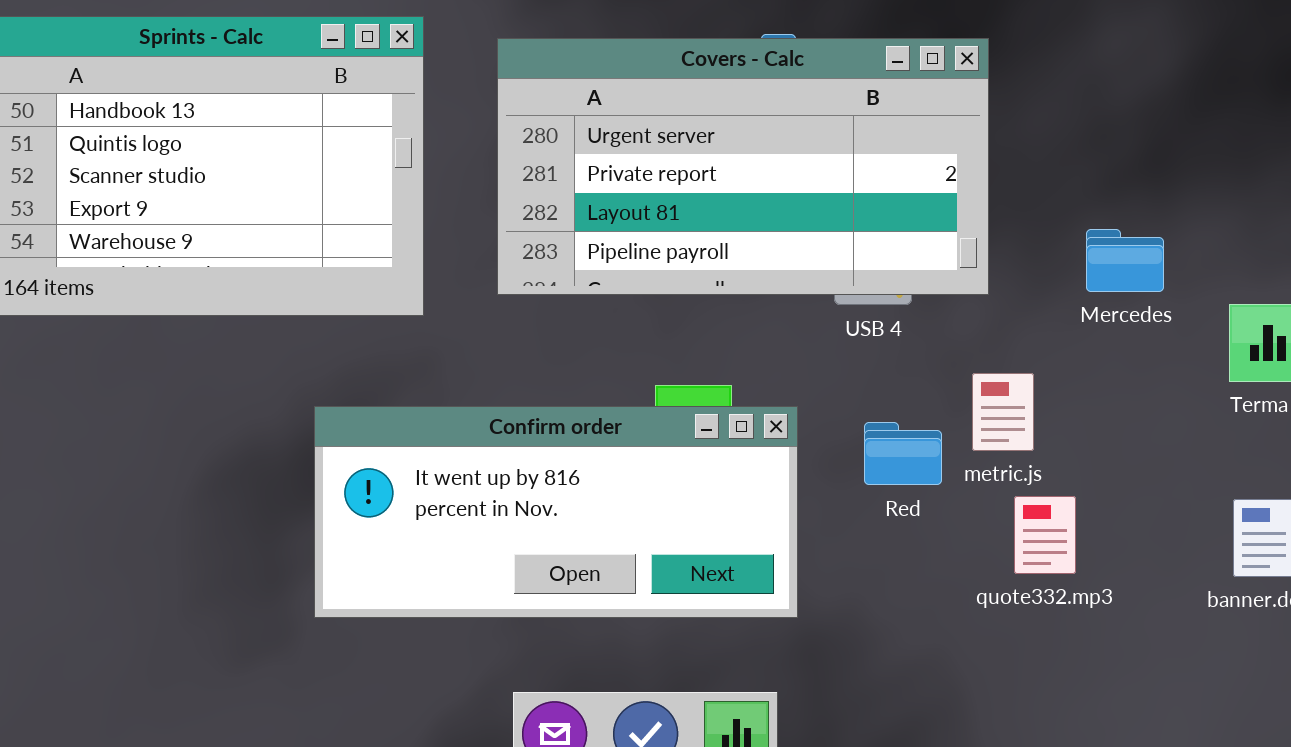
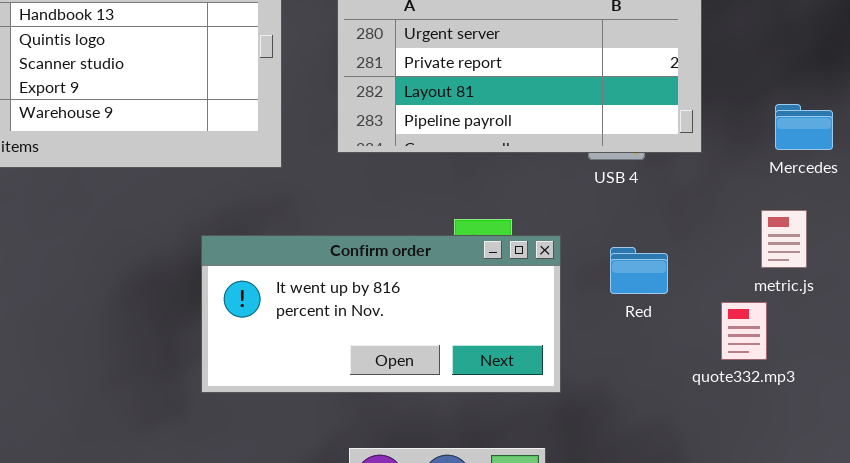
metric.js: [972,373,1034,451] -> [761,210,807,268], moved

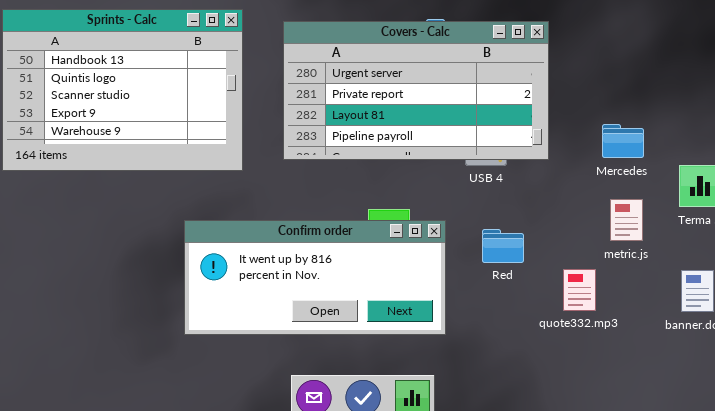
metric.js: [761,210,807,268] -> [610,199,643,241], moved

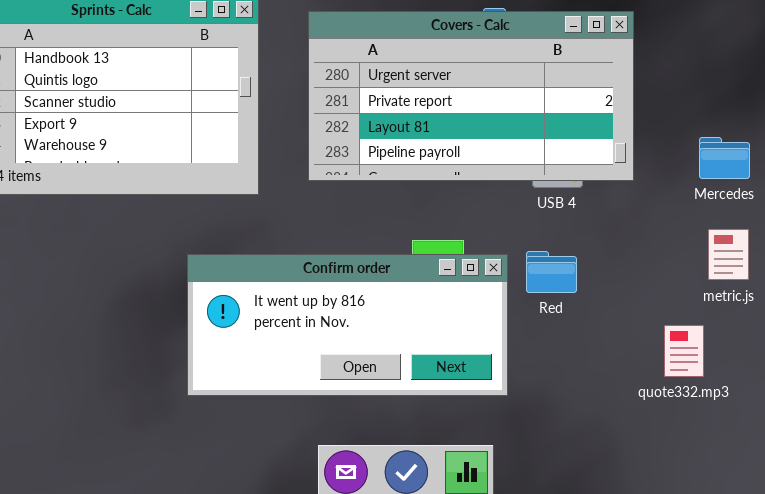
Red: [482,229,524,263] -> [526,251,577,293], moved
quote332.mp3: [563,269,596,311] -> [664,325,704,377], moved

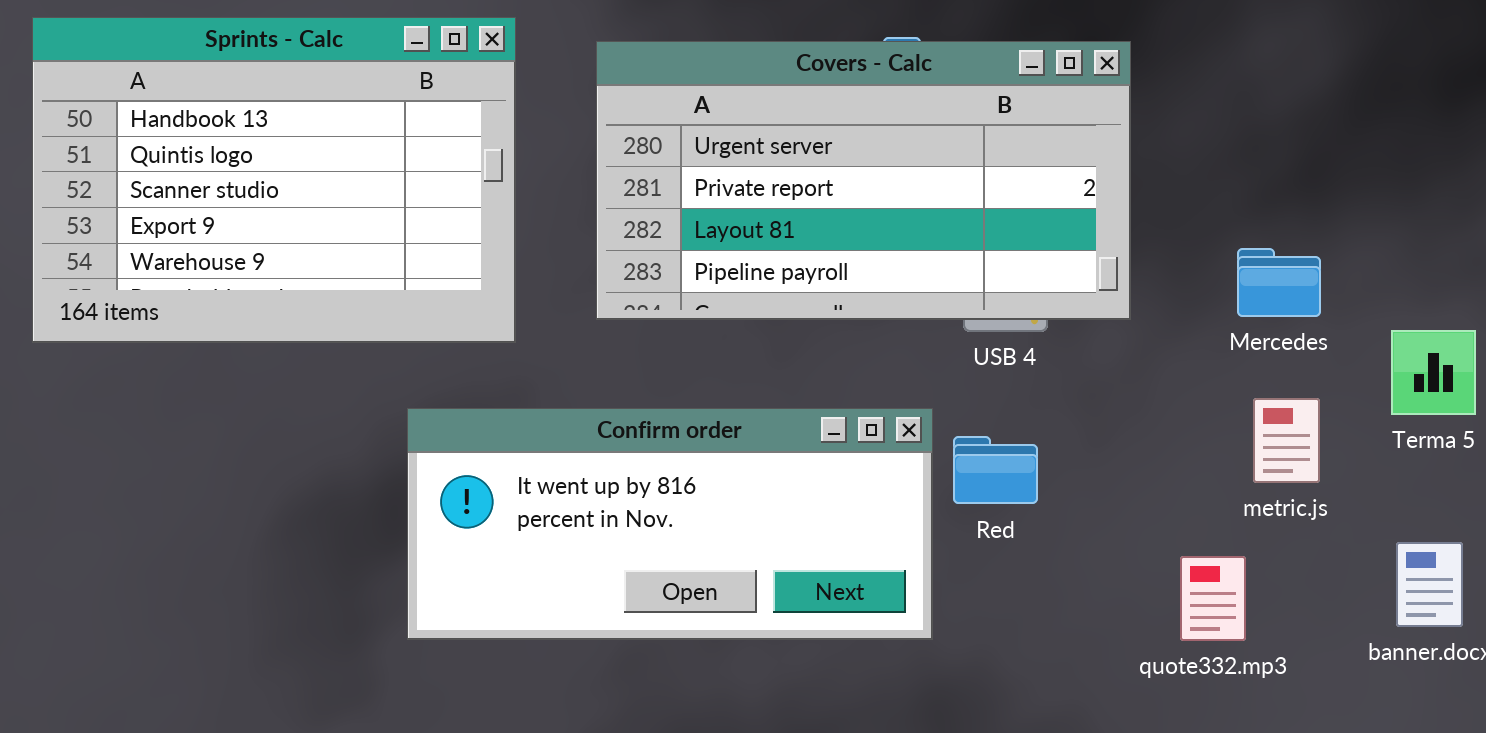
Confirm order: [187,254,508,396] -> [407,408,933,640], moved

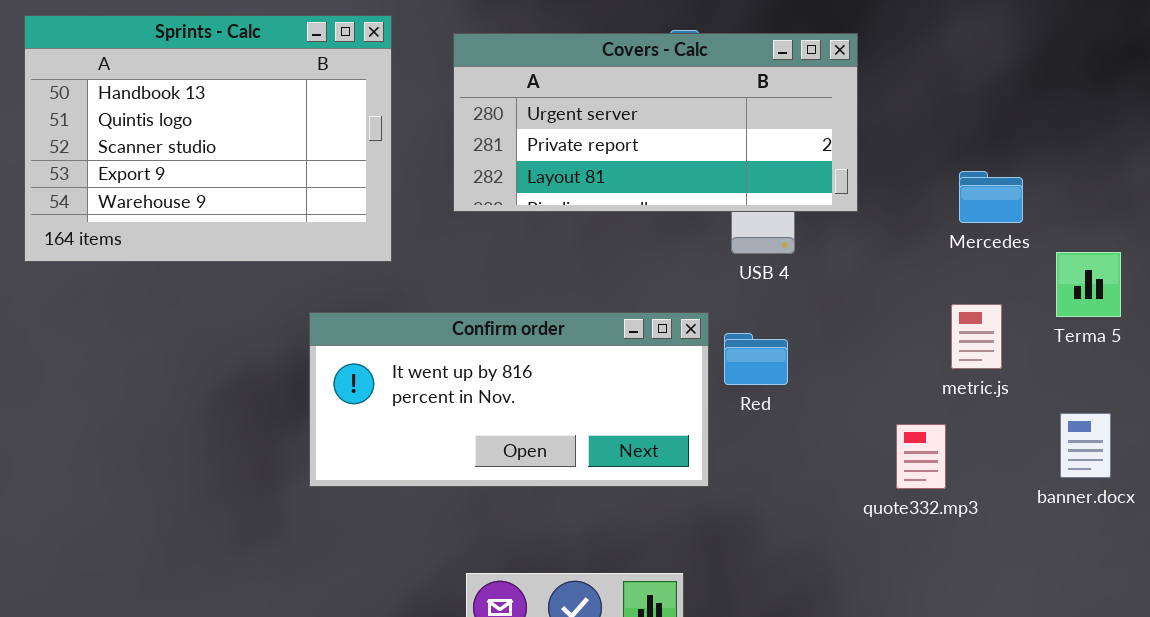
Covers - Calc: [596,41,1131,320] -> [453,33,858,212], resized
Mercedes: [1237,248,1321,317] -> [959,171,1023,223], moved

